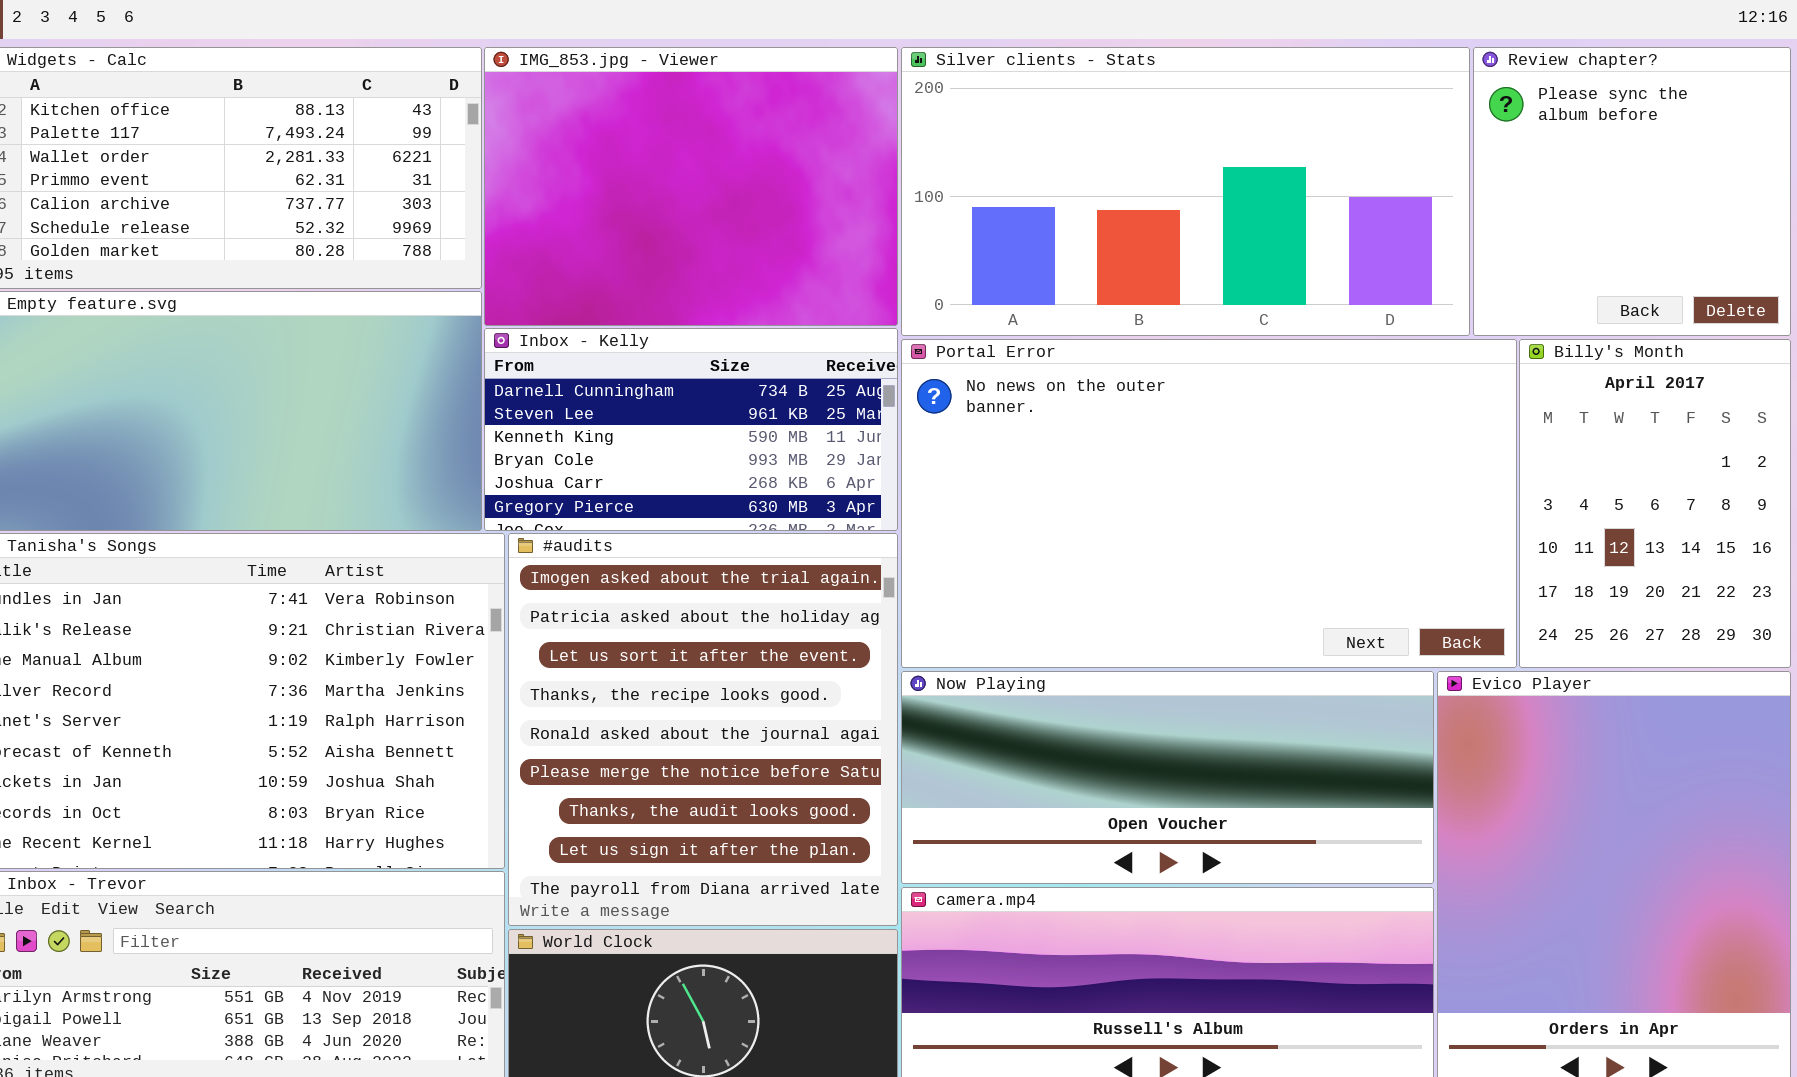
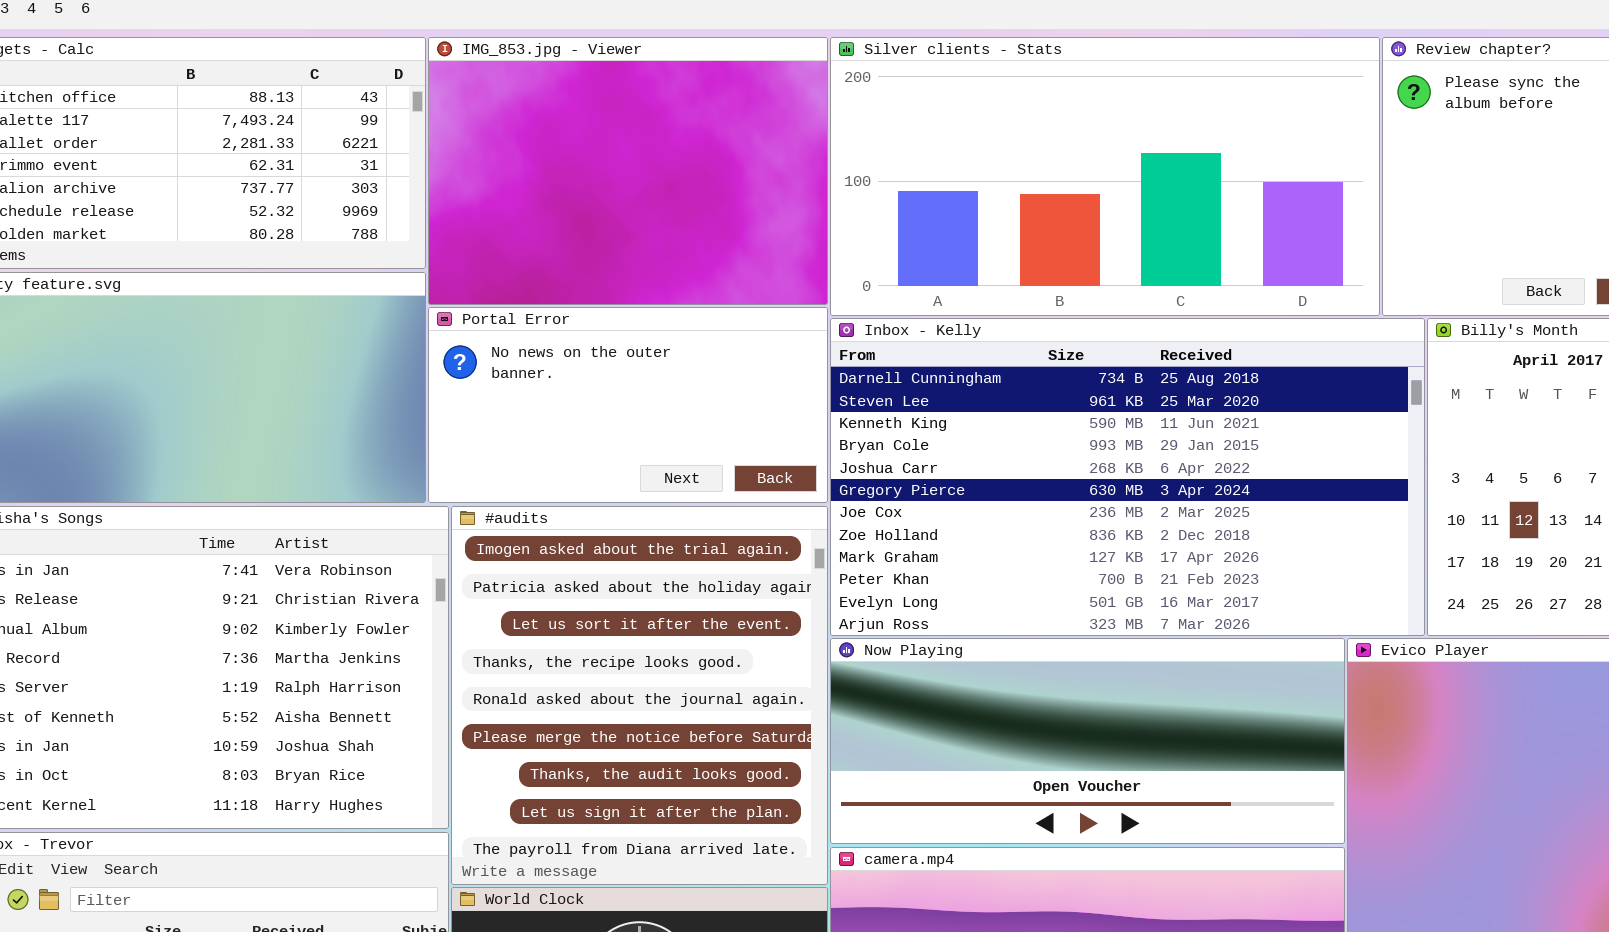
Inbox - Kelly: [484,328,898,531] -> [830,318,1425,636], moved, resized
Portal Error: [901,339,1517,668] -> [428,307,828,503], moved, resized

